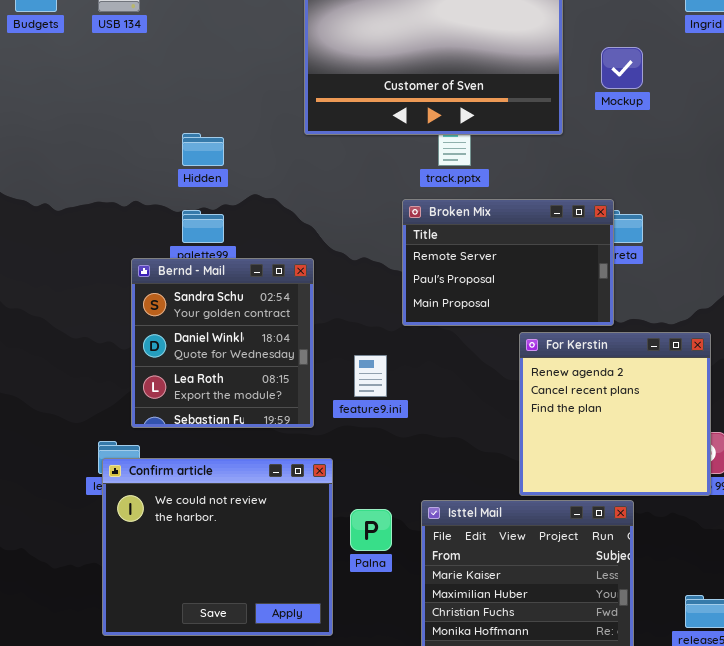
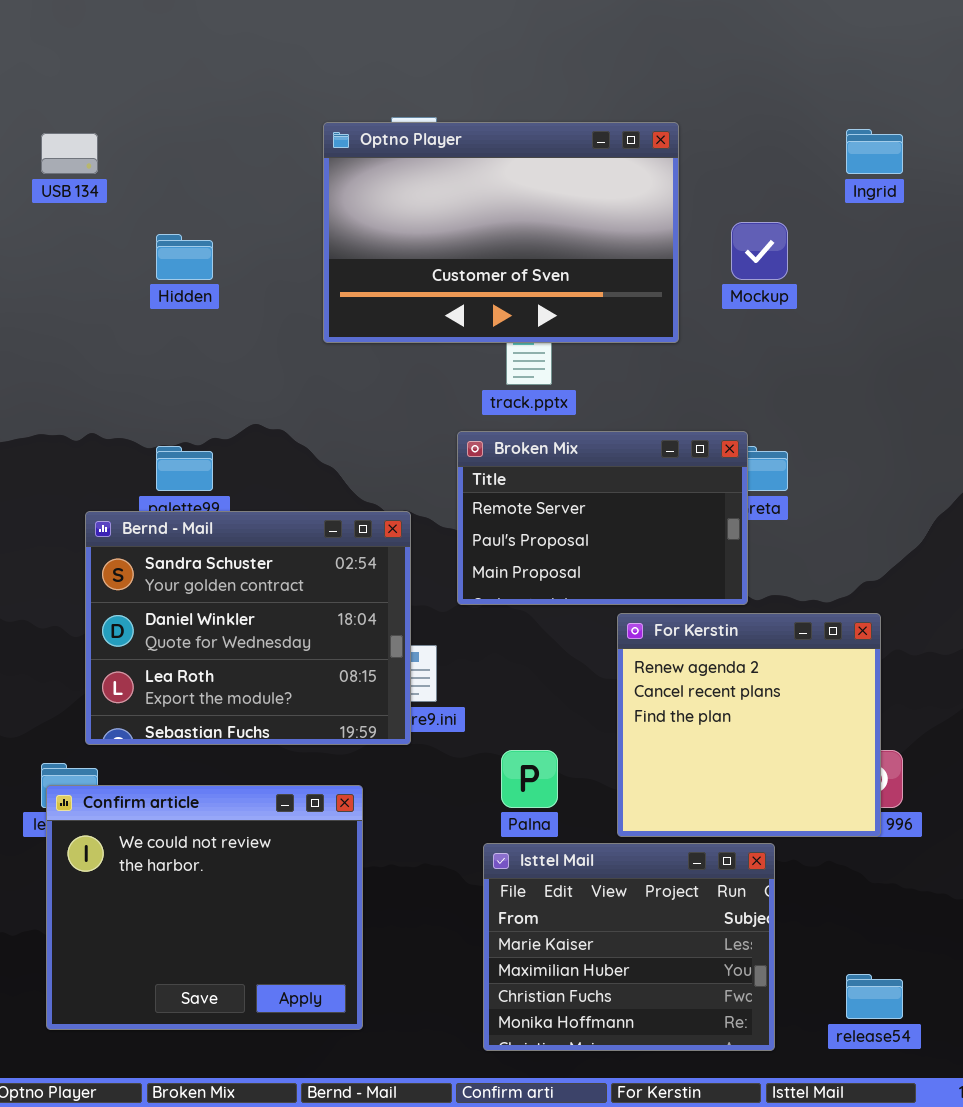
Hidden: [182,133,224,166] -> [156,234,213,280], moved
Bernd - Mail: [131,258,314,428] -> [85,511,411,745], resized
Palna: [350,509,392,551] -> [501,750,558,808], moved

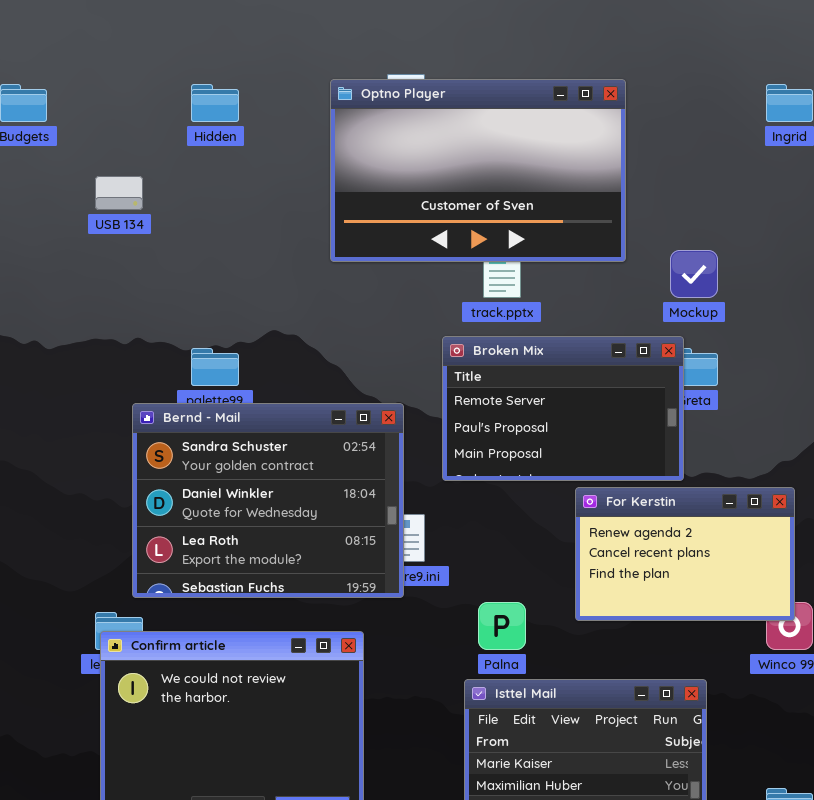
USB 134: [41,133,98,174] -> [95,176,143,210], moved
Mockup: [731,222,788,280] -> [670,250,718,298], moved
Hidden: [156,234,213,280] -> [191,84,239,122], moved
For Kerstin: [617,613,881,837] -> [575,487,795,621], resized

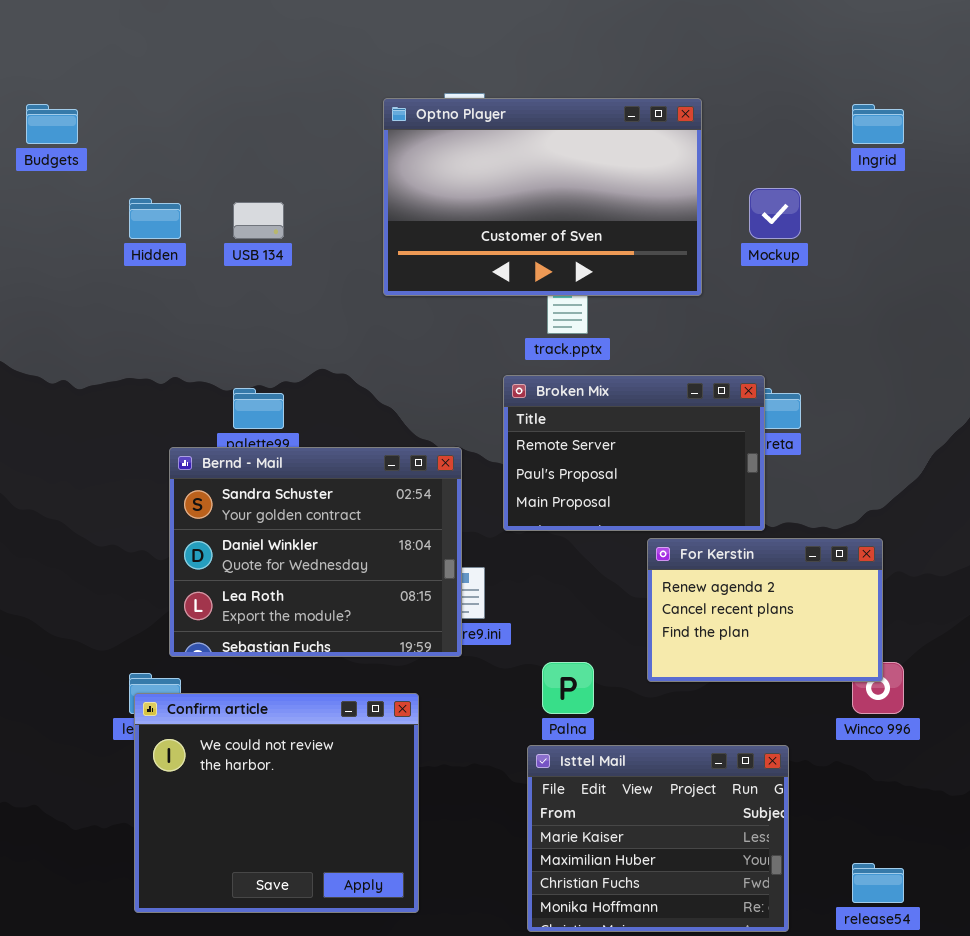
Hidden: [191,84,239,122] -> [129,198,181,239], moved
USB 134: [95,176,143,210] -> [233,202,284,239], moved
Mockup: [670,250,718,298] -> [749,188,801,239], moved

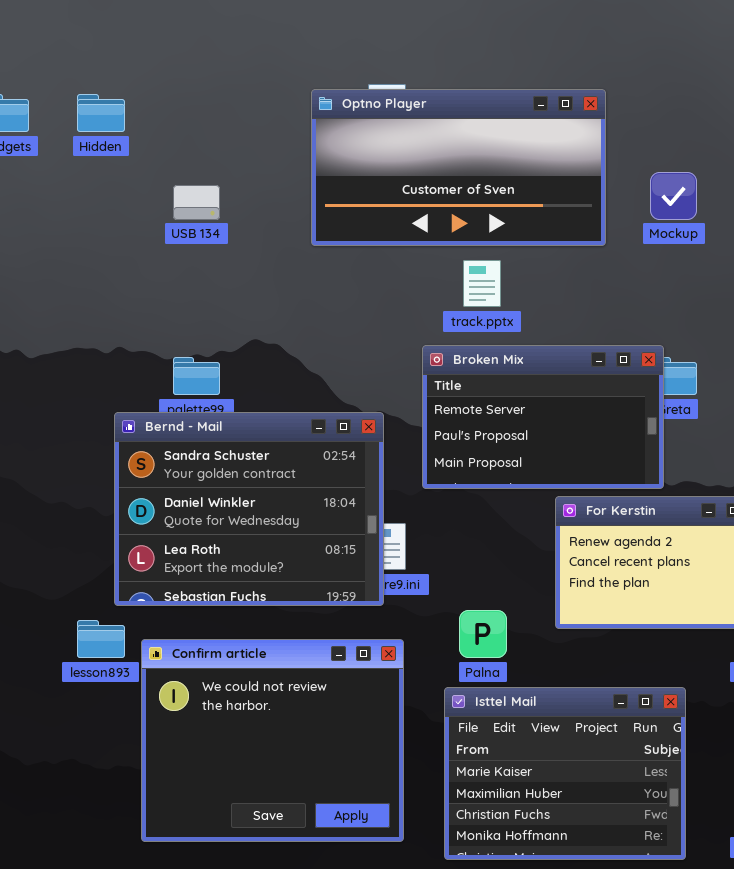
Optno Player: [383,98,702,296] -> [311,89,606,246], resized
Hidden: [129,198,181,239] -> [77,94,125,132], moved
Confirm article: [134,693,419,913] -> [141,639,404,842], moved

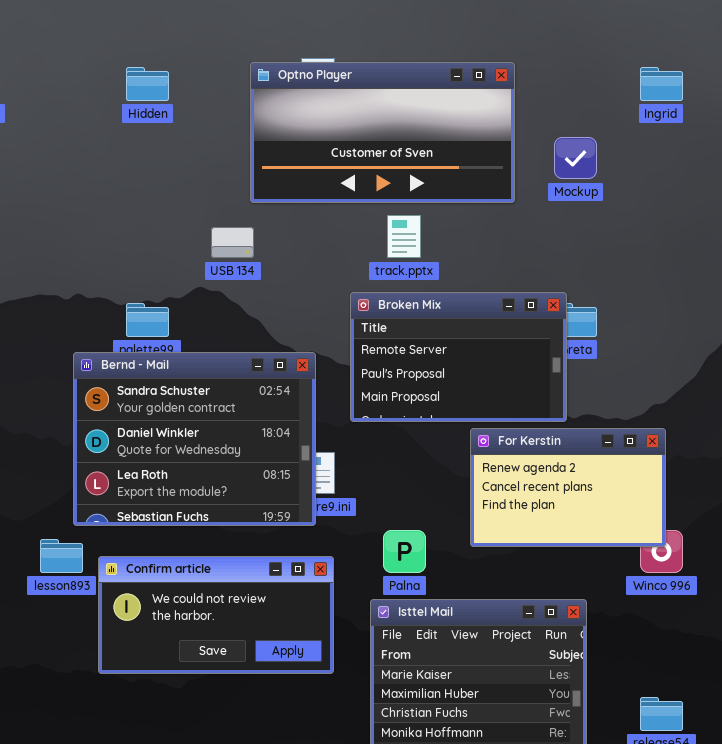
Hidden: [77,94,125,132] -> [126,67,169,101], moved
USB 134: [173,185,220,220] -> [211,227,254,258], moved
Confirm article: [141,639,404,842] -> [98,556,334,674], resized

